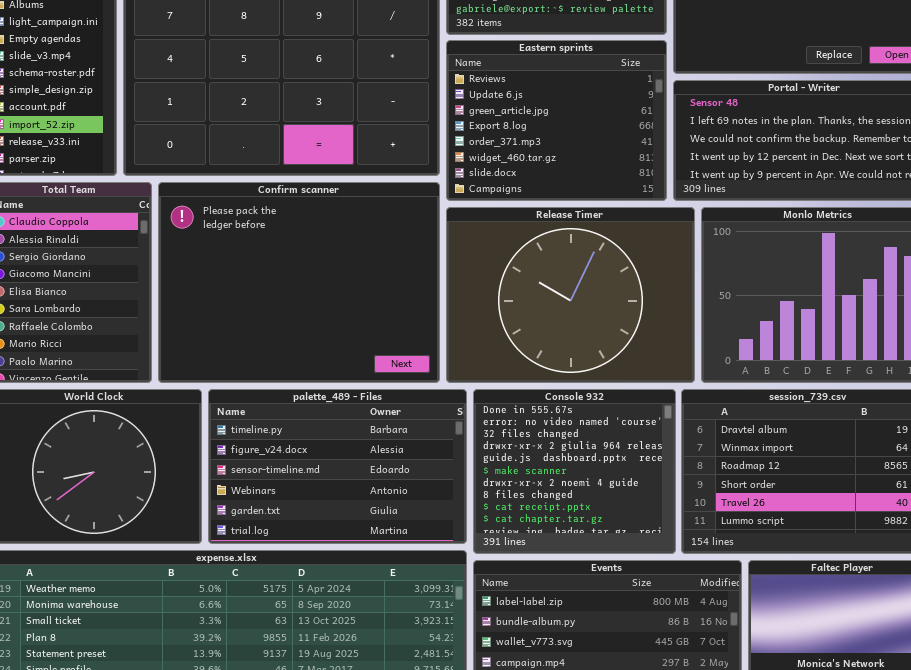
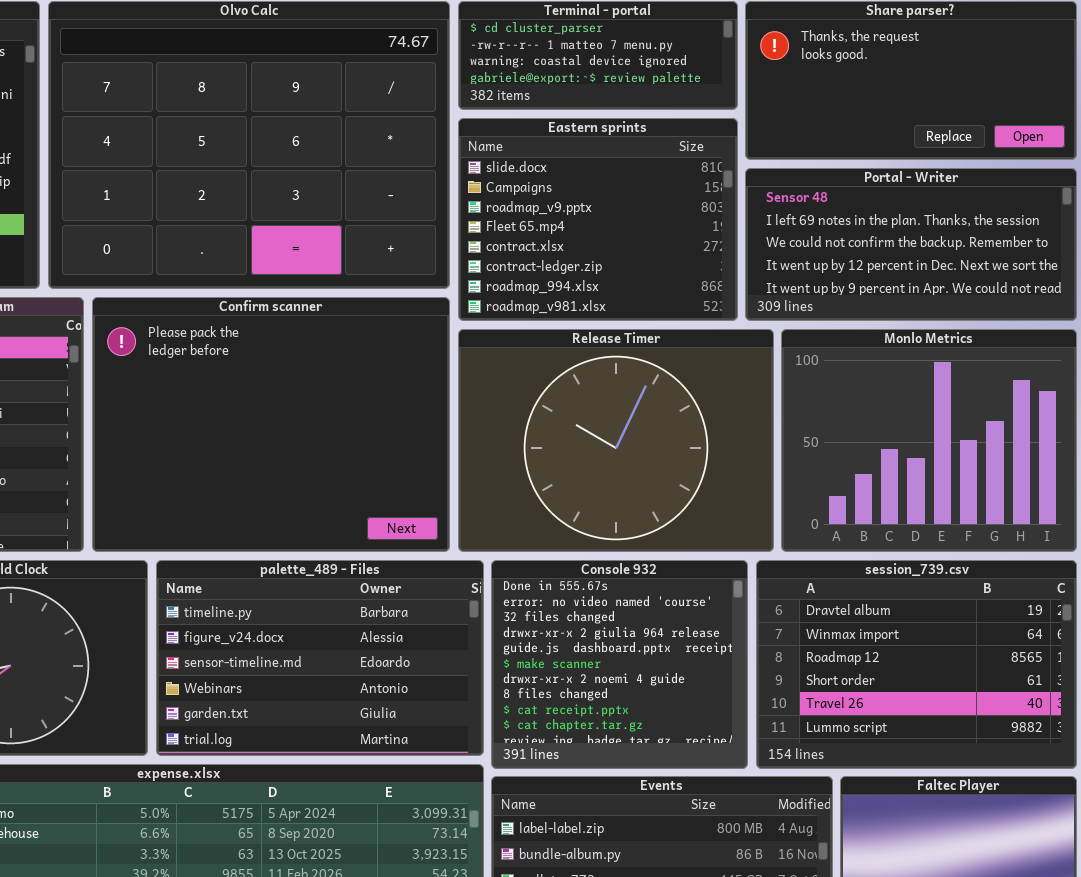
Eastern sprints: [446,40,667,201] -> [458,118,738,321], scrolled down 6 rows

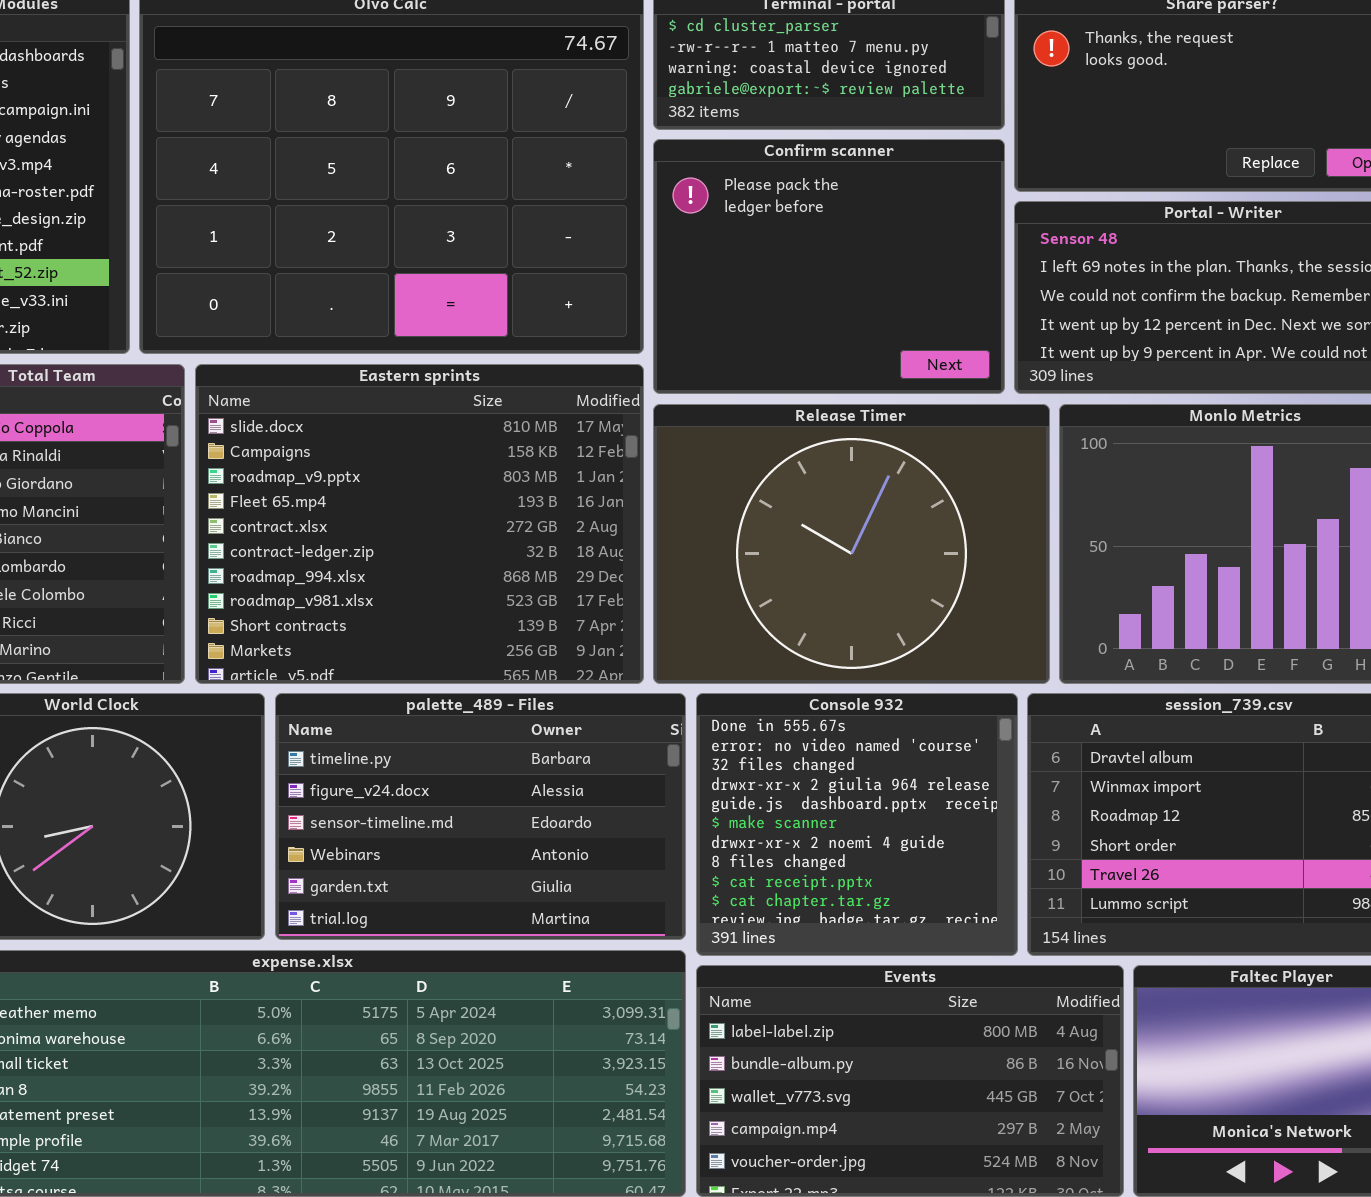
Eastern sprints: [458,118,738,321] -> [195,364,644,684], moved, resized
Confirm scanner: [92,297,450,552] -> [653,139,1005,394], moved, resized

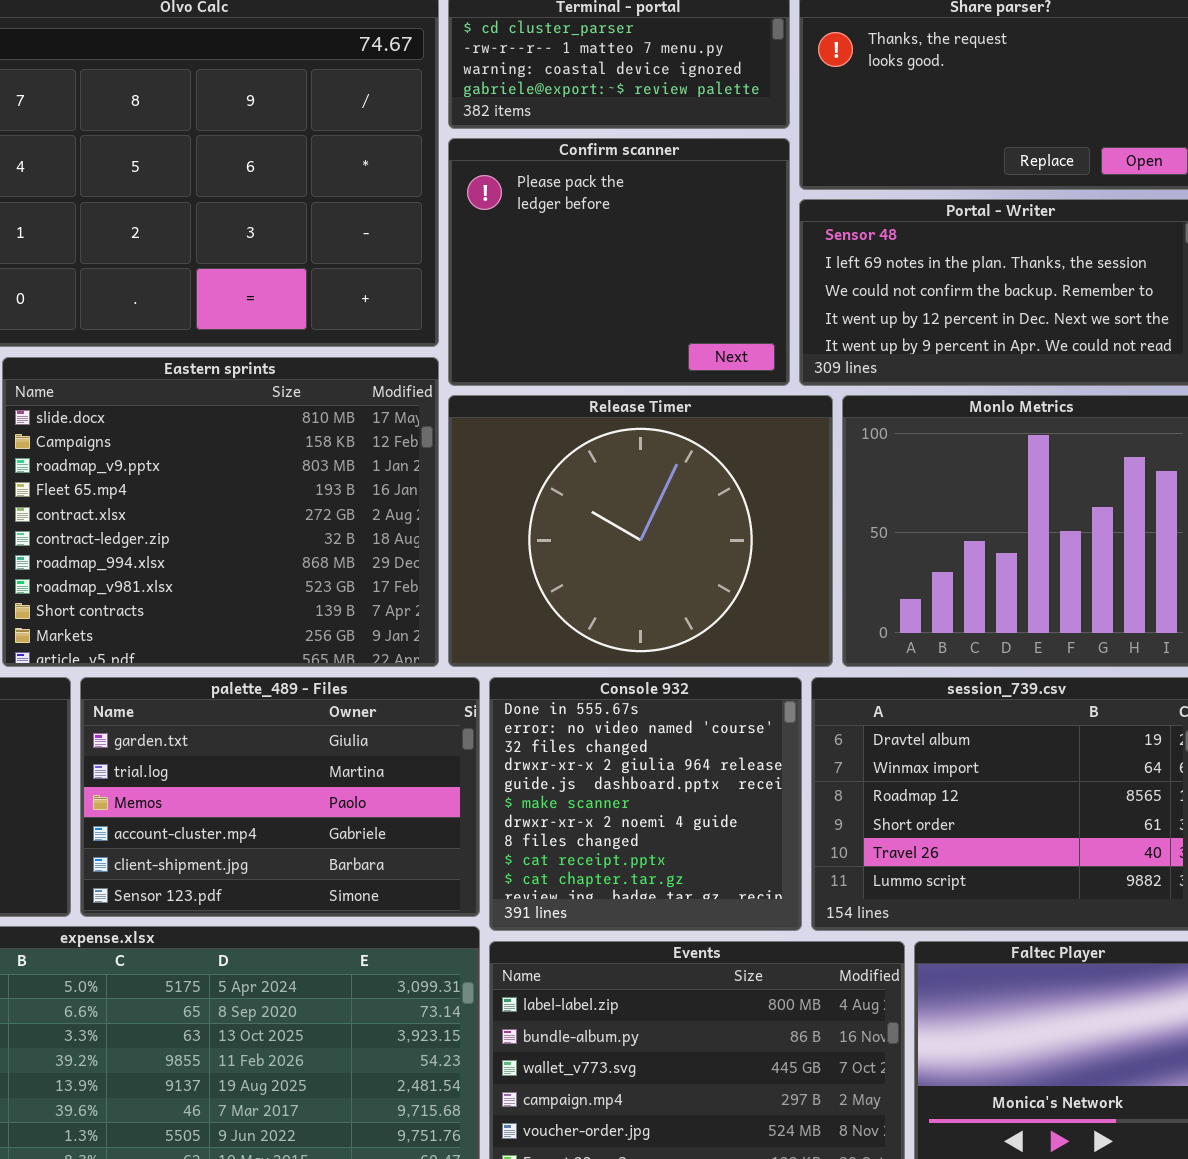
palette_489 - Files: [275,693,686,940] -> [80,677,480,917], scrolled down 4 rows

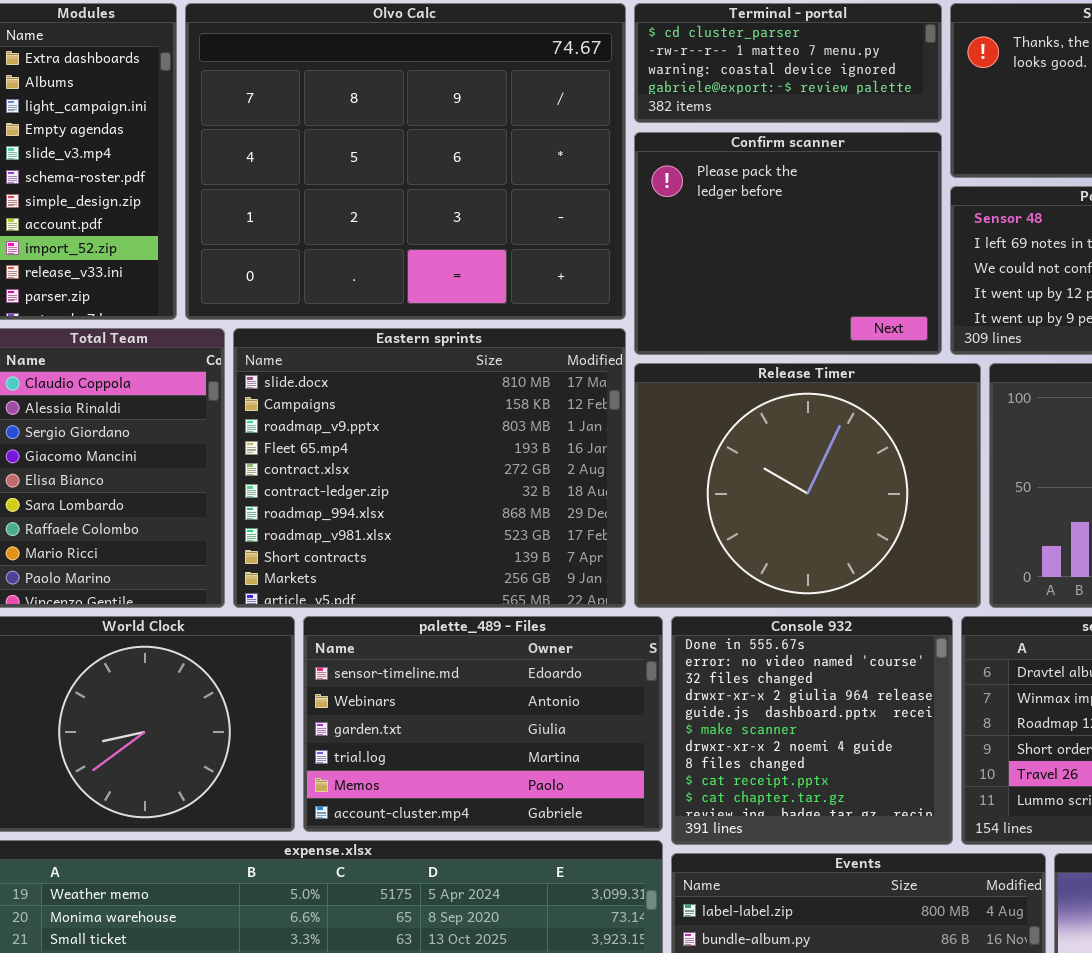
palette_489 - Files: [80,677,480,917] -> [303,616,663,832], scrolled up 2 rows

